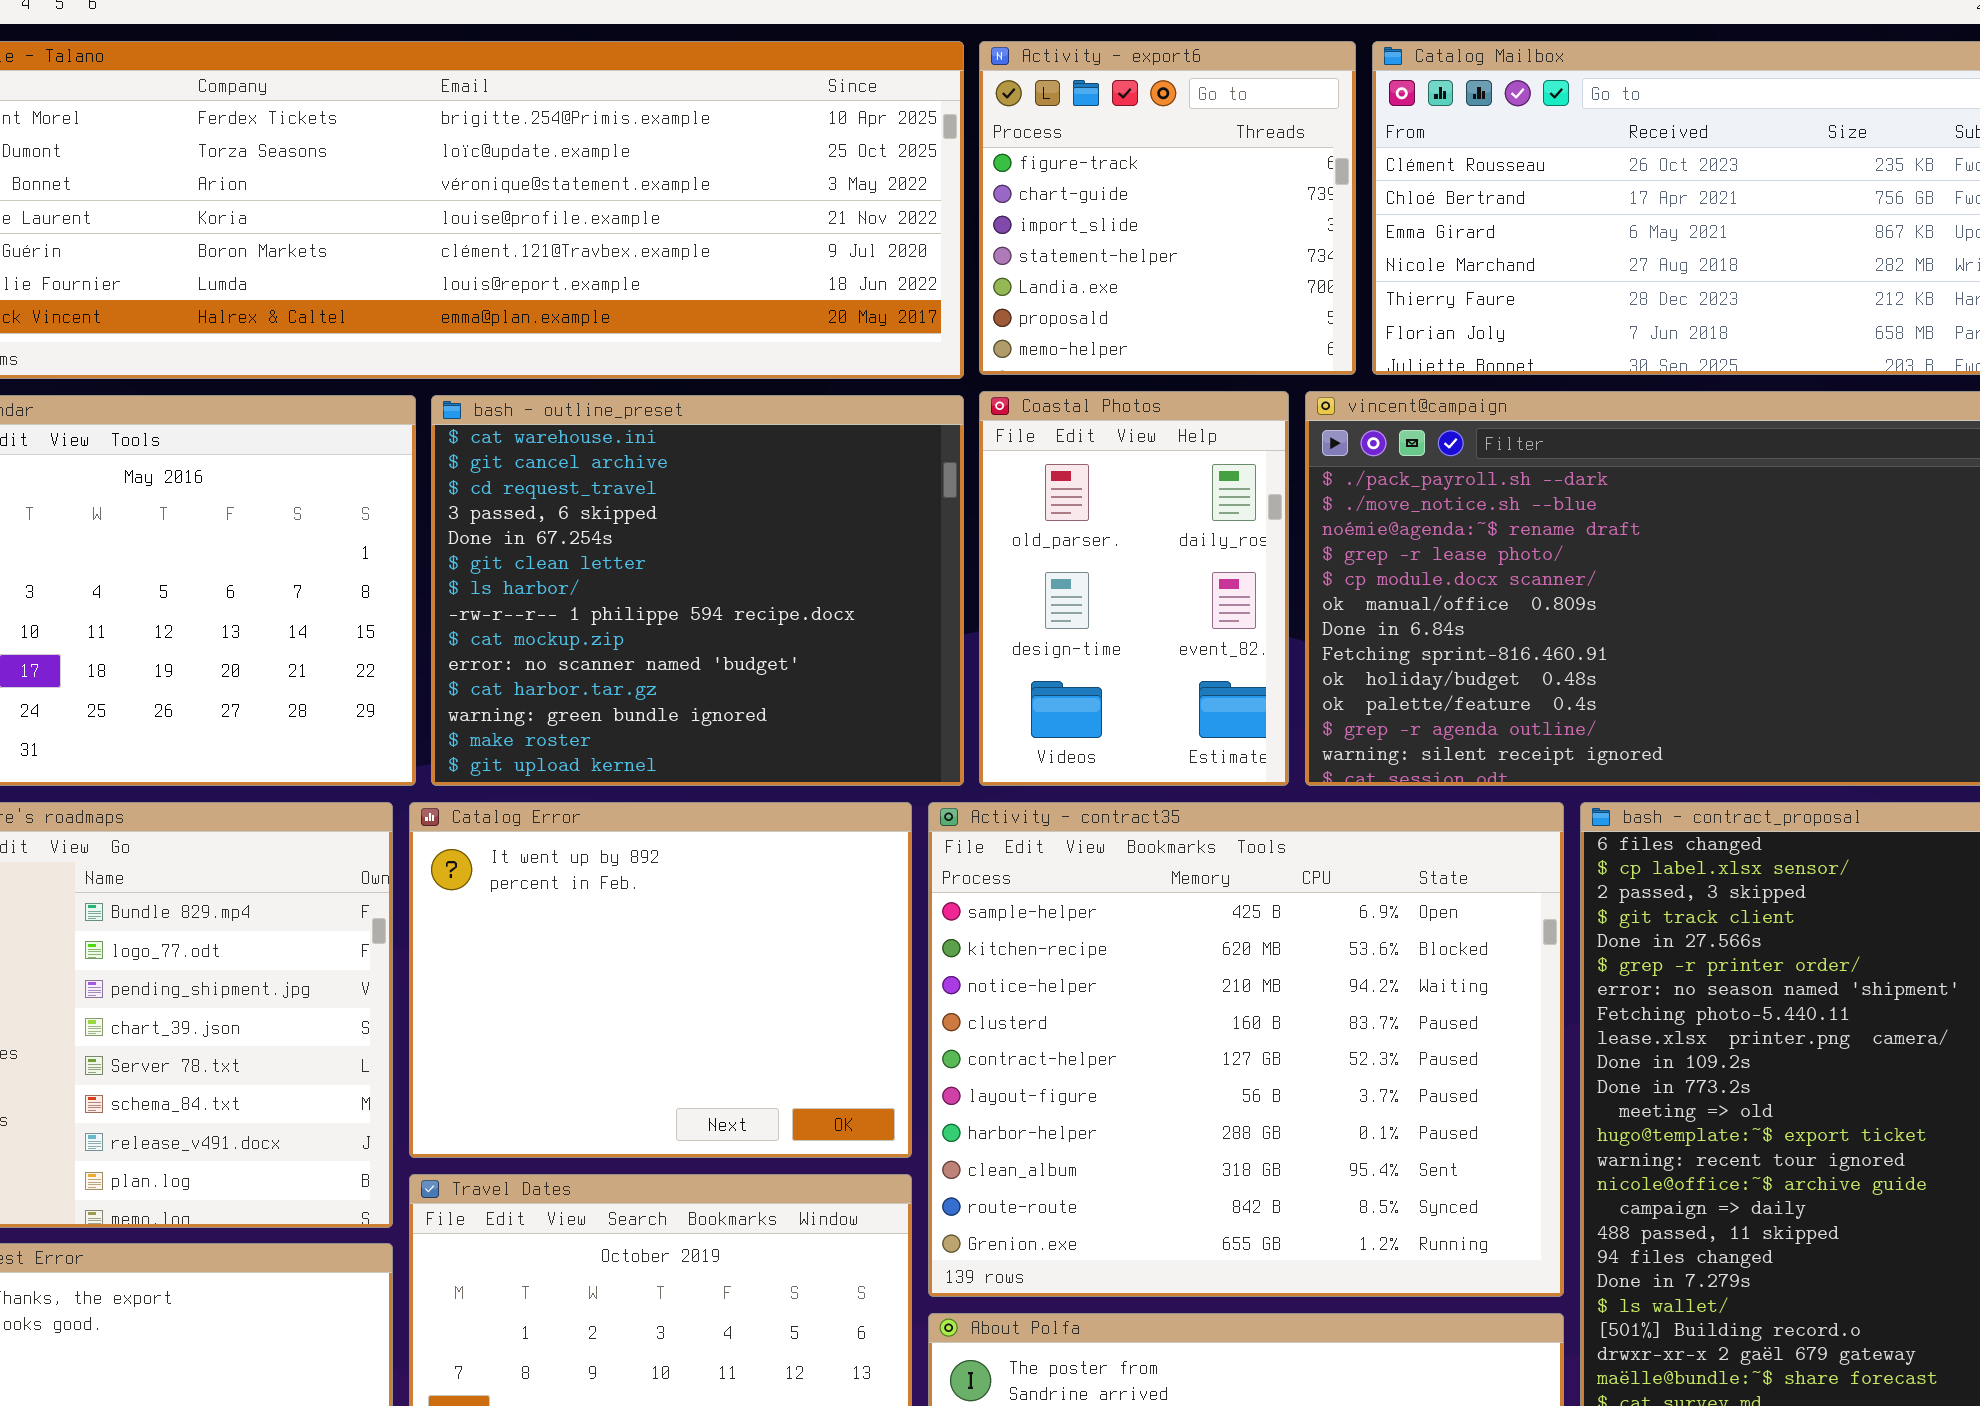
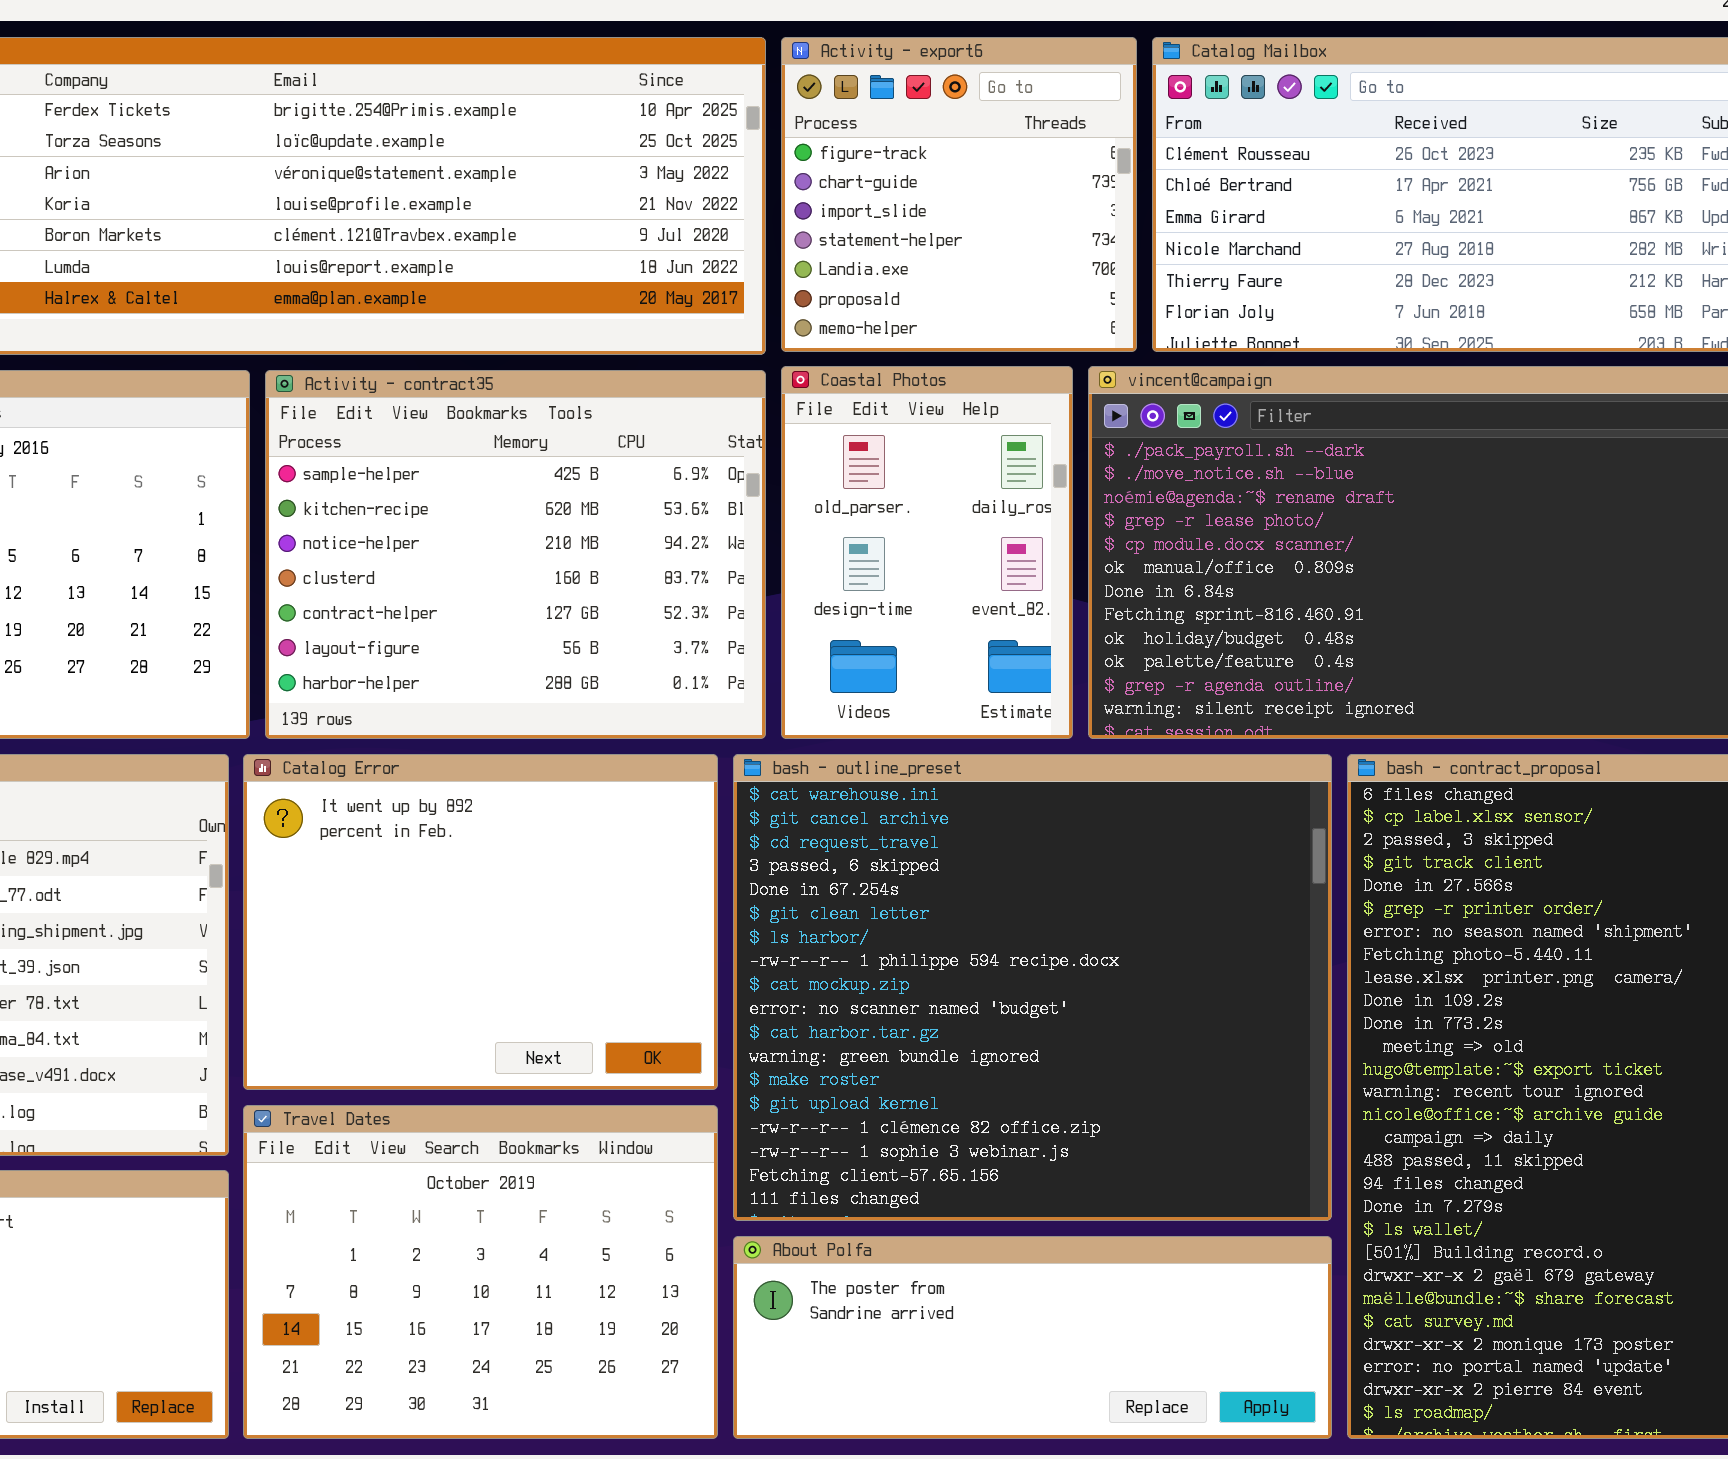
bash - outline_preset: [431,395,964,786] -> [733,754,1332,1221], moved, resized
Activity - contract35: [928,802,1564,1297] -> [265,370,766,739], moved, resized

